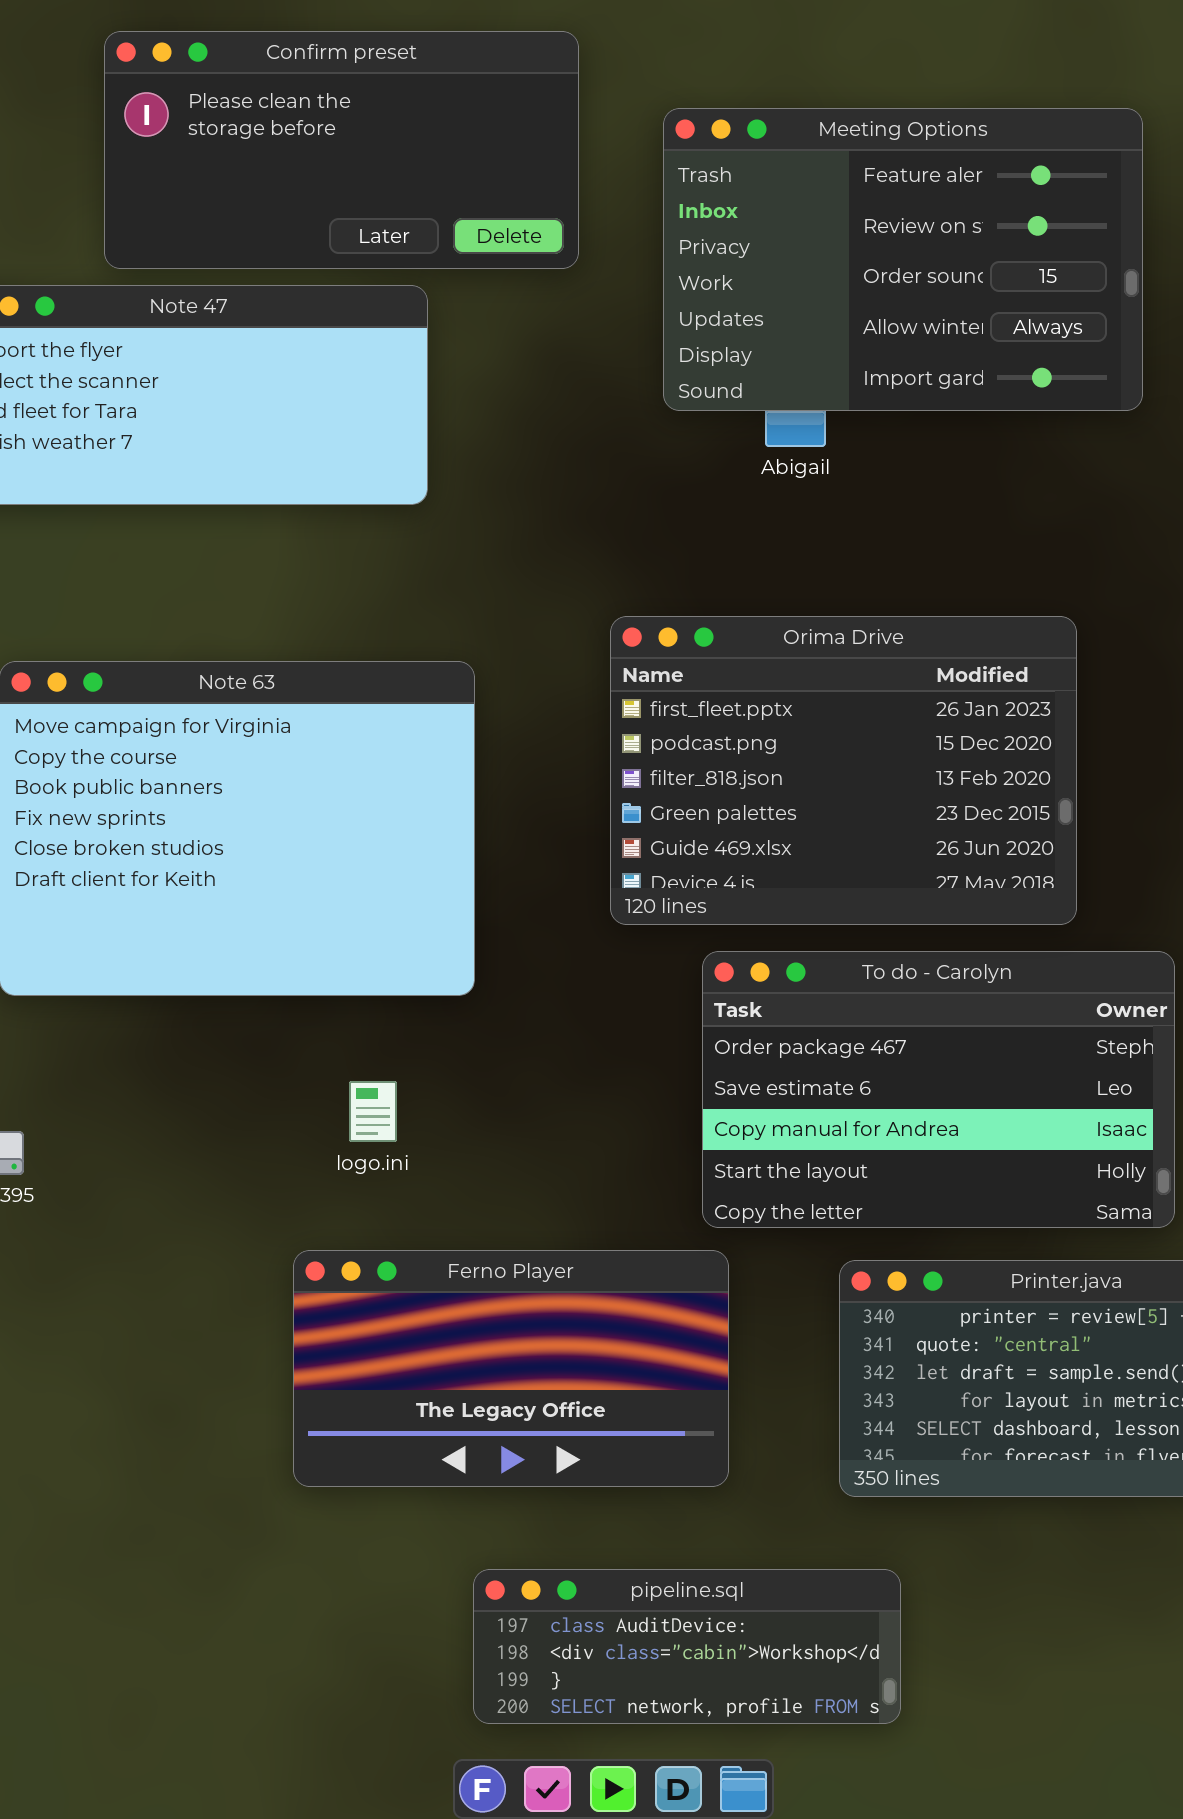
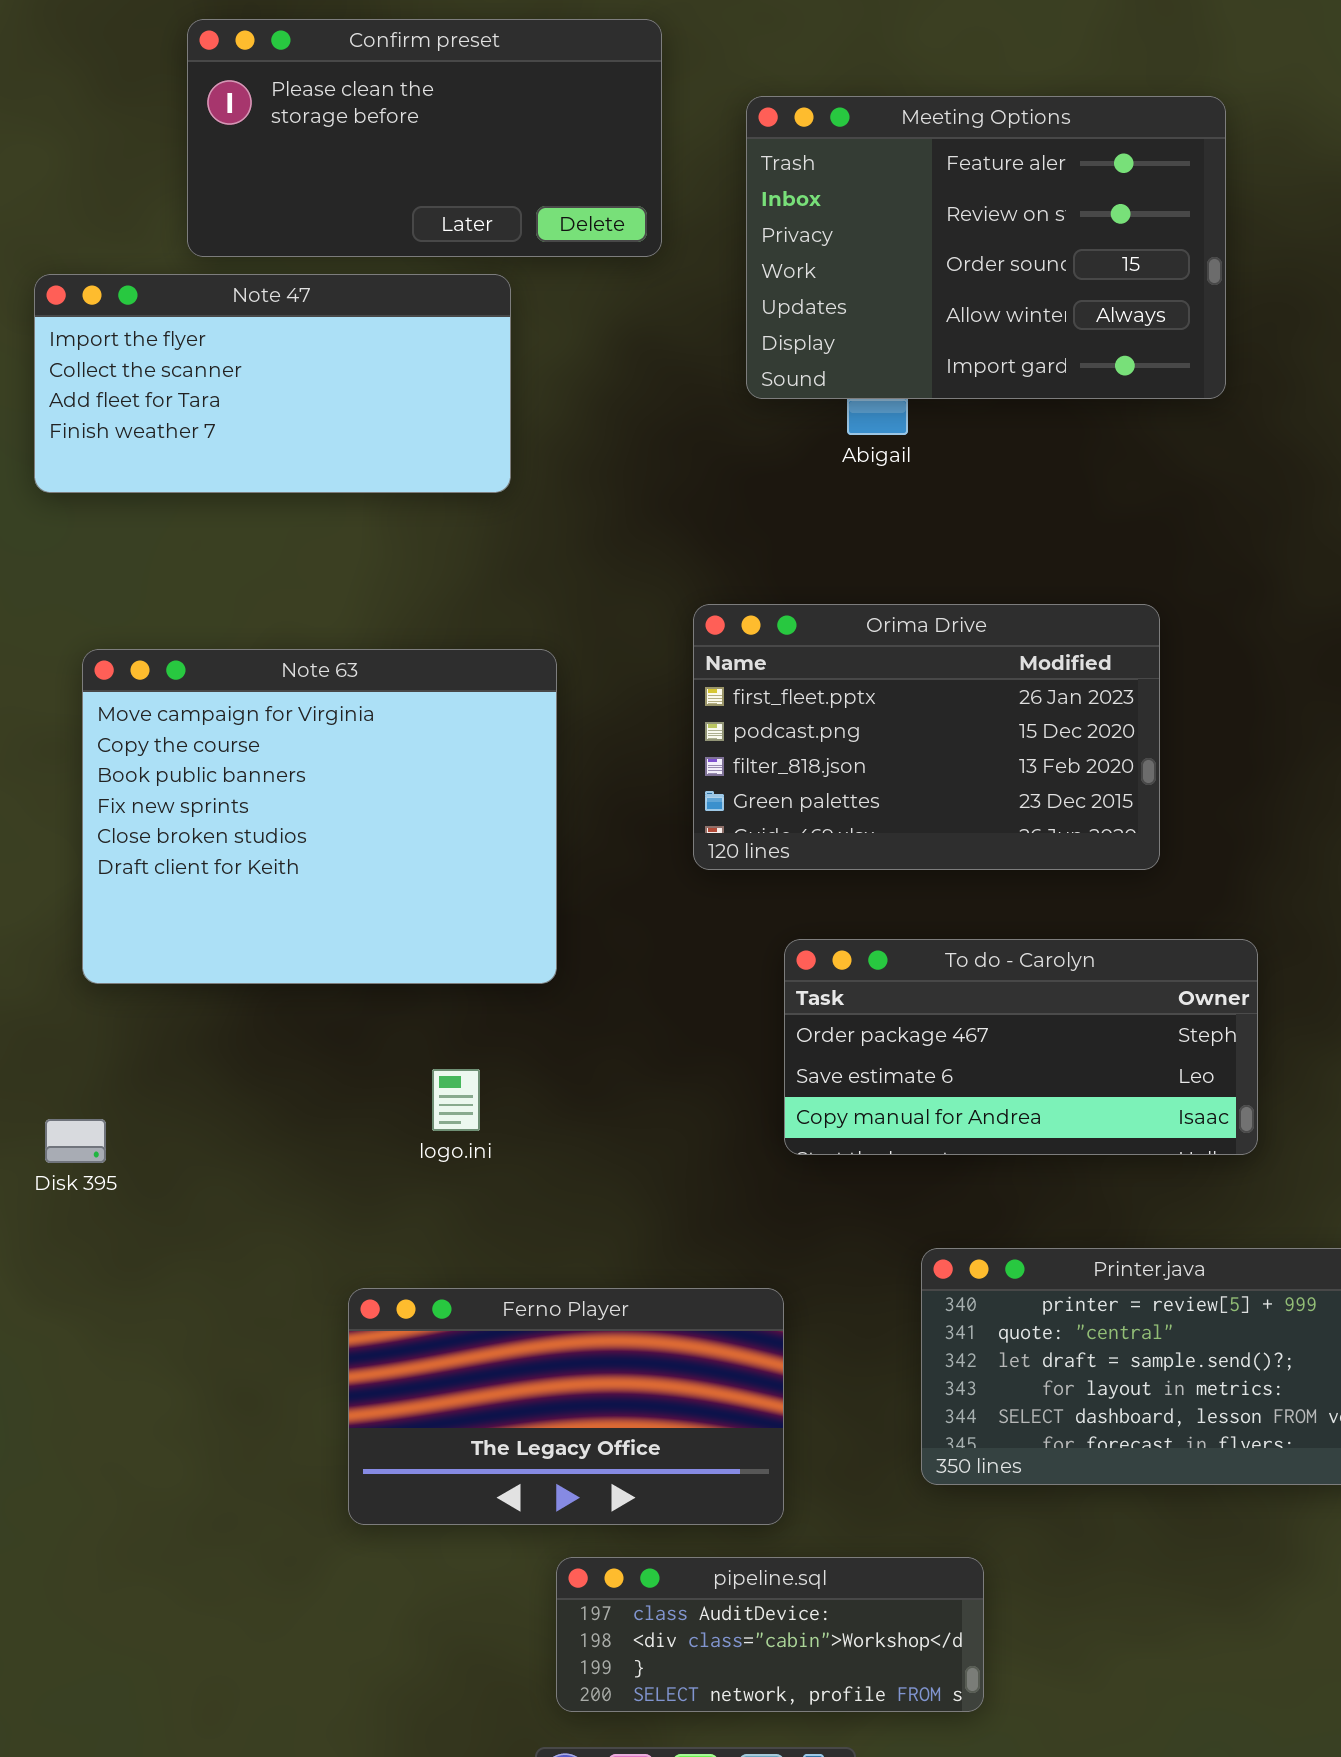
Orima Drive: [610,616,1077,925] -> [693,604,1160,870], resized
To do - Carolyn: [702,951,1175,1228] -> [784,939,1258,1155], resized
Ferno Player: [293,1250,729,1487] -> [348,1288,784,1525], moved

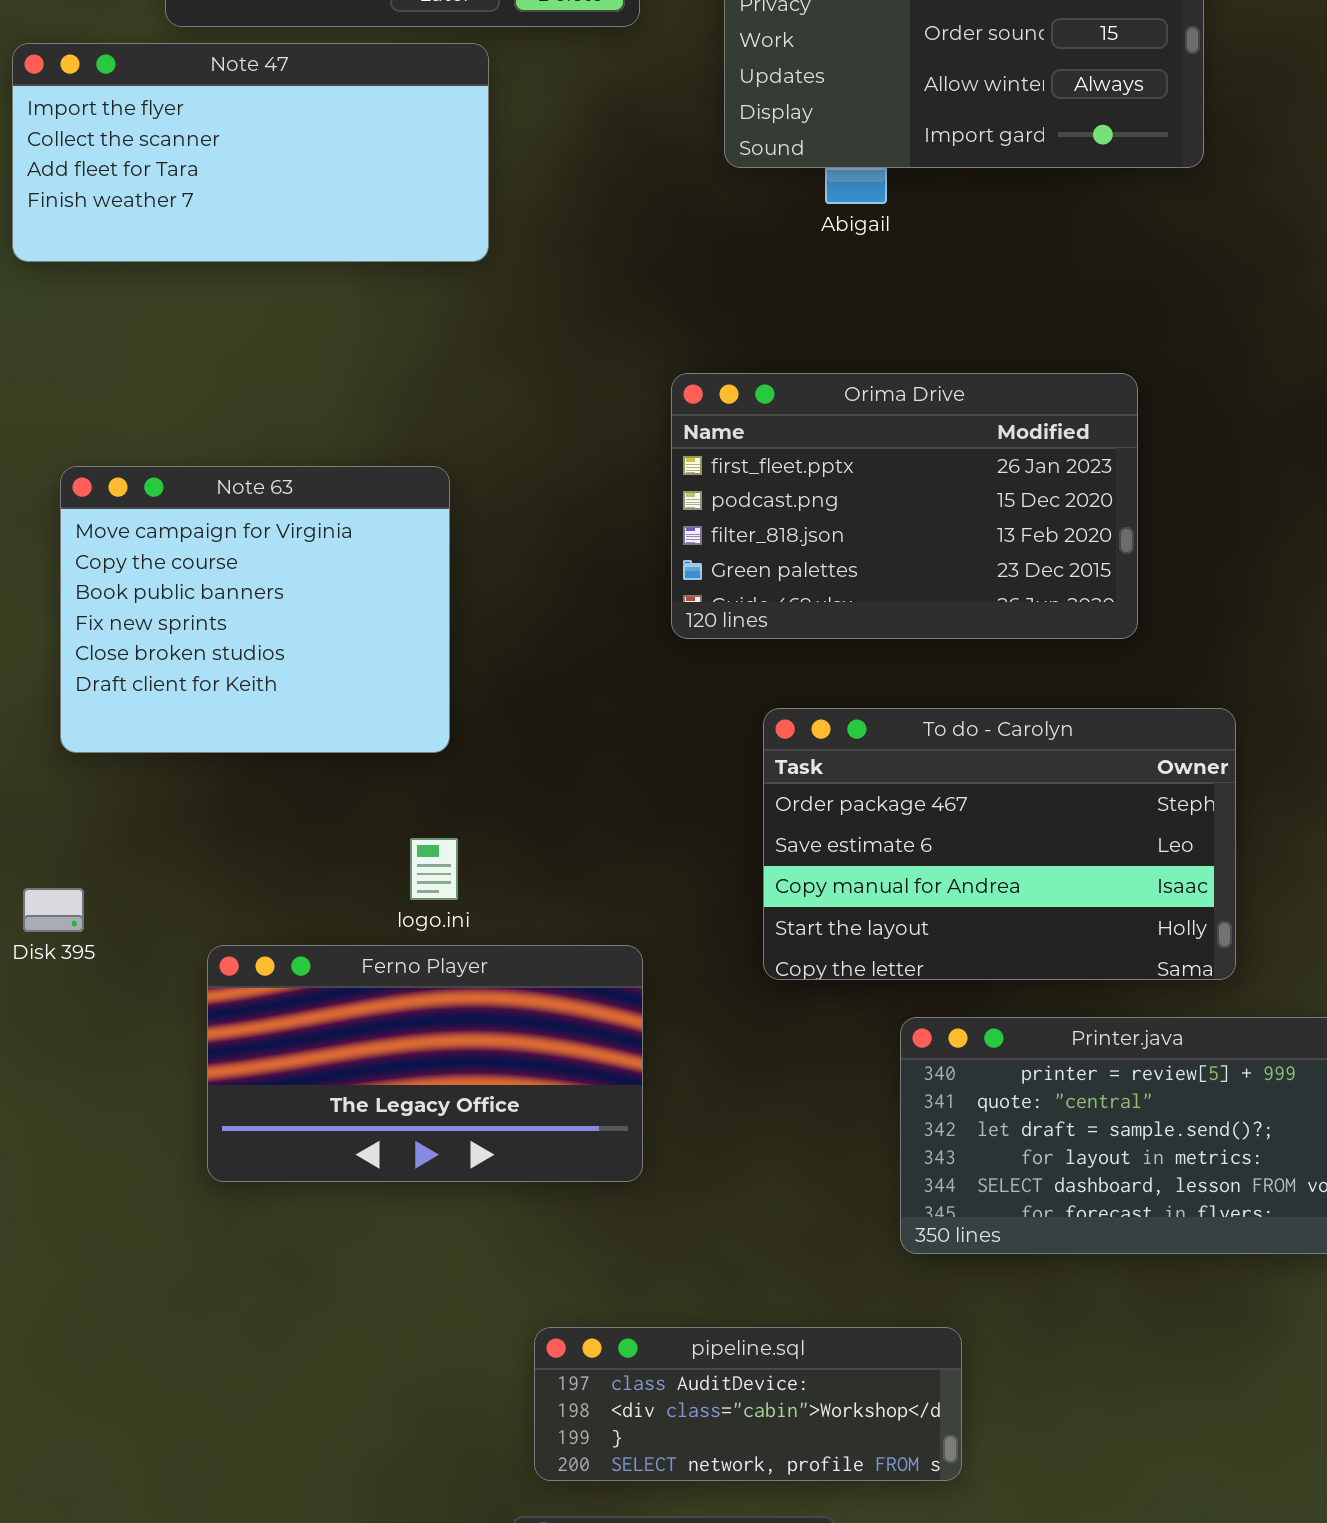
Note 63: [82,649,557,984] -> [60,466,450,753], resized
To do - Carolyn: [784,939,1258,1155] -> [763,708,1236,980], resized
Ferno Player: [348,1288,784,1525] -> [207,945,643,1182], moved

